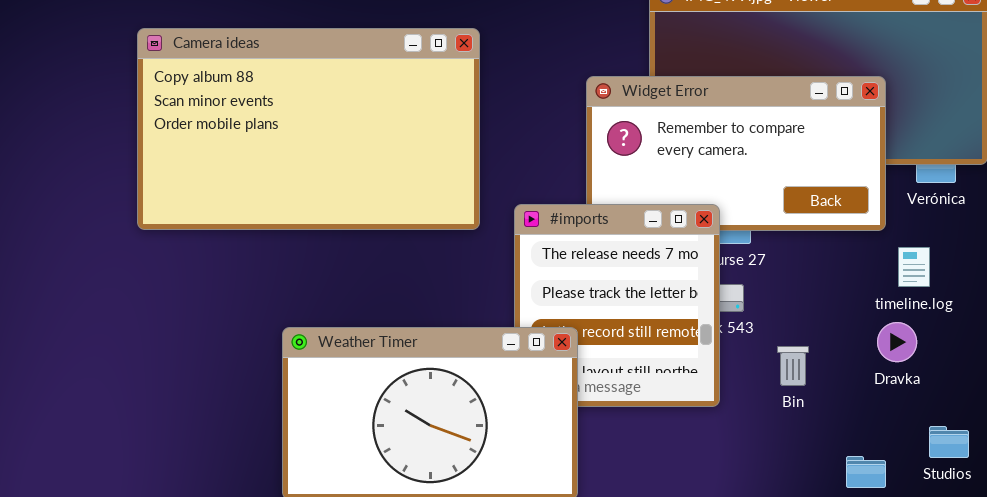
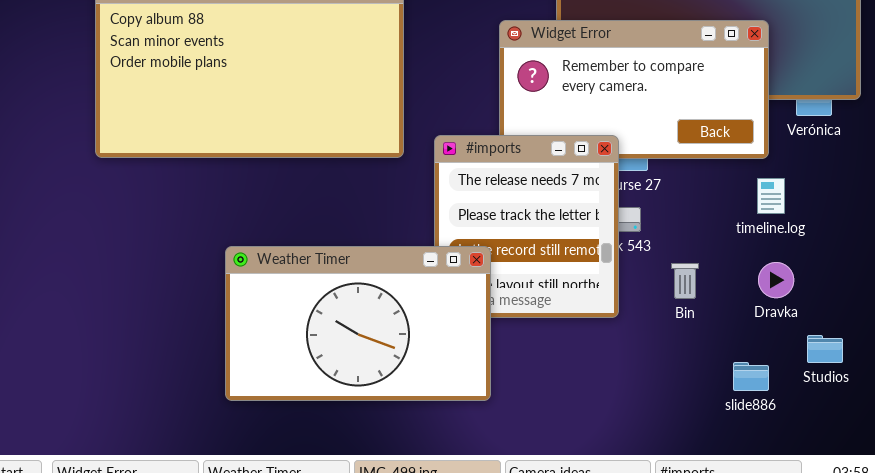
timeline.log: [898,247,930,287] -> [757,178,785,214], moved
Dravka: [877,322,917,362] -> [758,262,794,298], moved

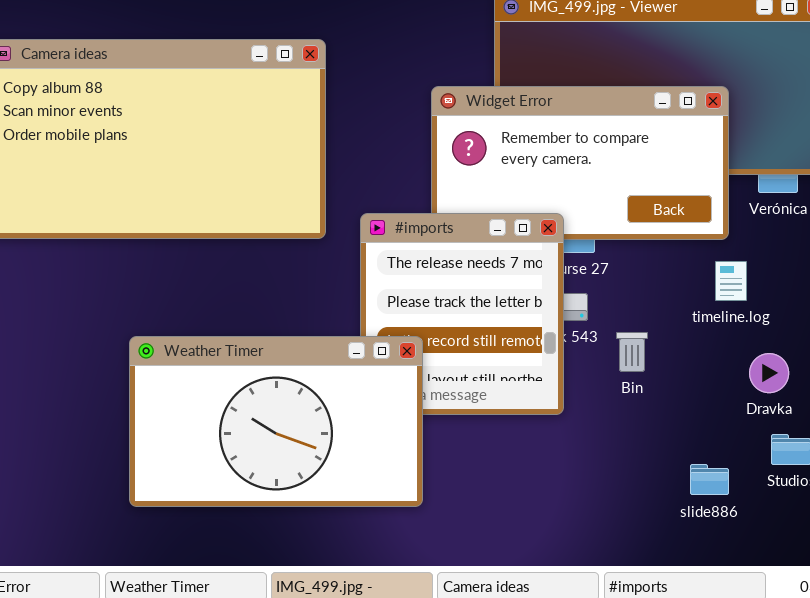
Dravka: [758,262,794,298] -> [749,353,789,393], moved
Bin: [671,263,699,299] -> [616,332,648,372], moved

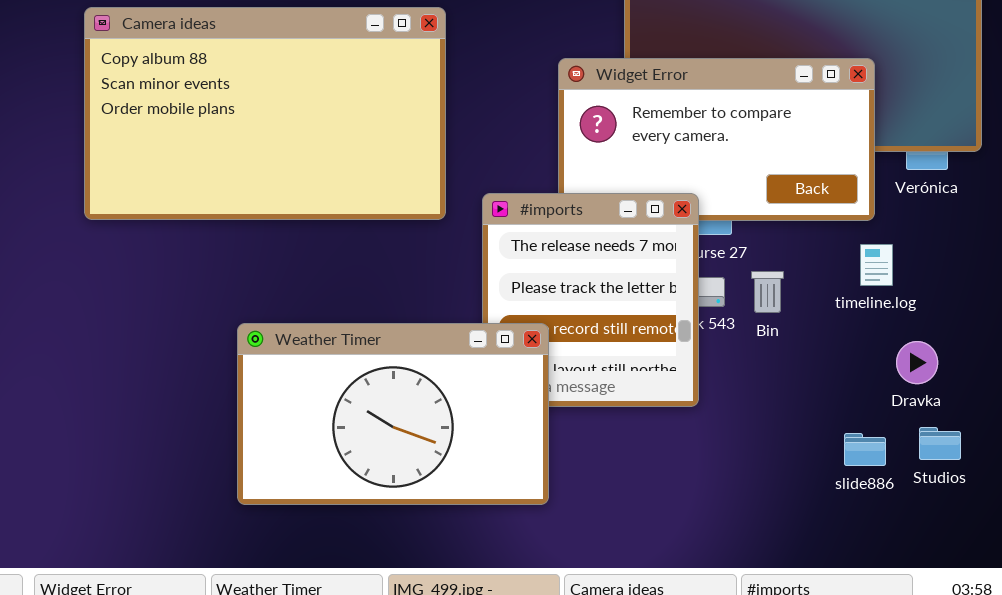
Bin: [616,332,648,372] -> [751,271,784,313], moved
slide886: [690,464,729,495] -> [844,433,886,466], moved

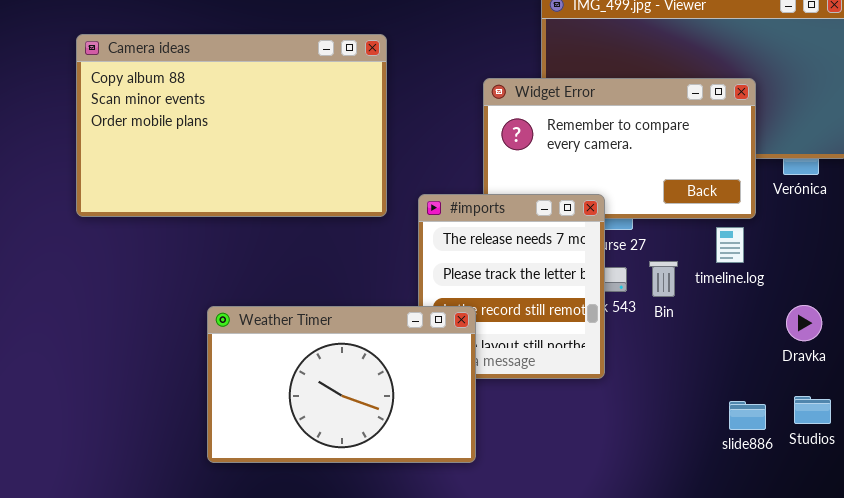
timeline.log: [860,244,893,286] -> [716,227,744,263], moved
Dravka: [896,341,938,384] -> [786,305,822,341], moved

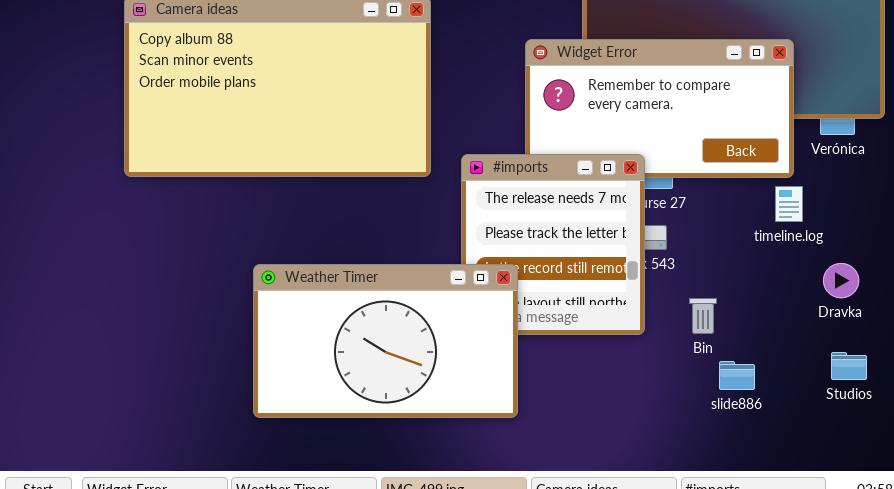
timeline.log: [716,227,744,263] -> [775,186,803,222], moved
Bin: [649,261,678,297] -> [689,298,717,334], moved
slide886: [729,401,766,430] -> [719,361,755,390], moved

